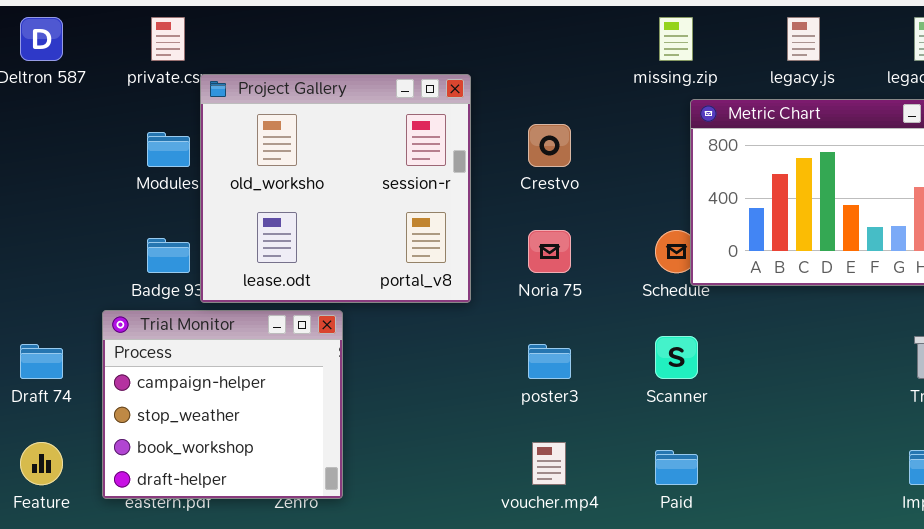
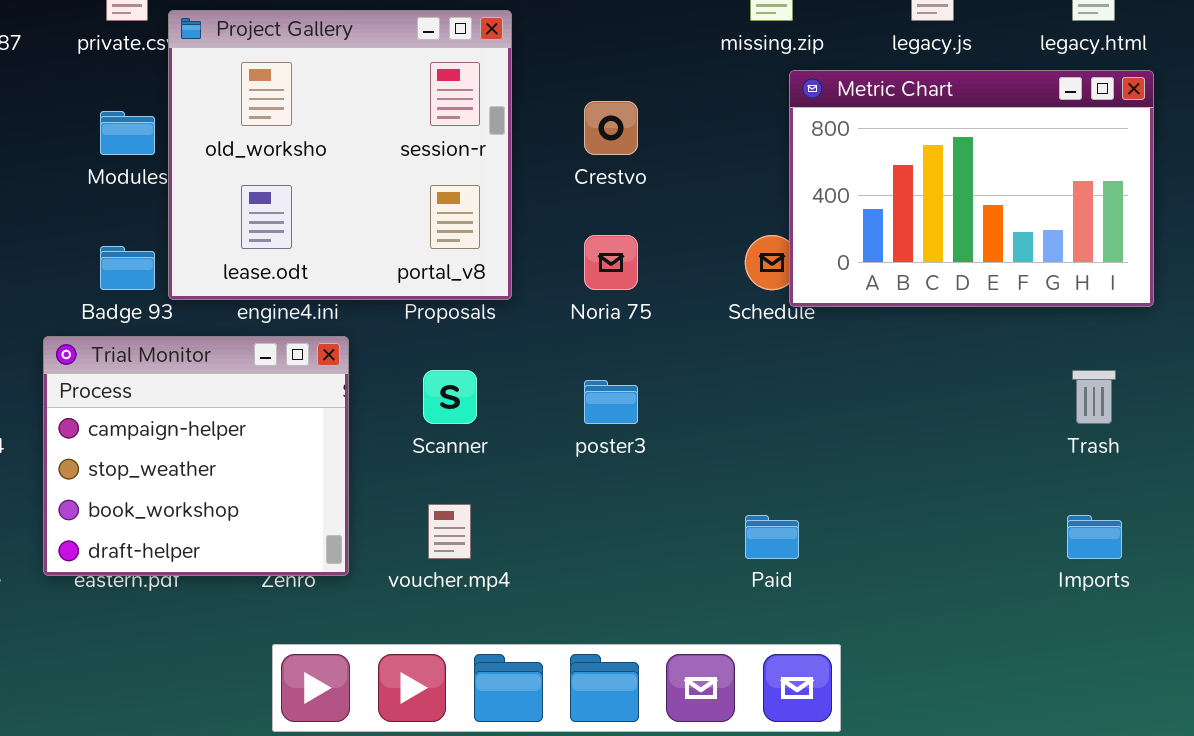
Project Gallery: [200,74,471,303] -> [168,10,512,300], moved
Scanner: [655,336,698,379] -> [423,370,477,424], moved
voucher.mp4: [532,442,566,485] -> [428,504,471,559], moved

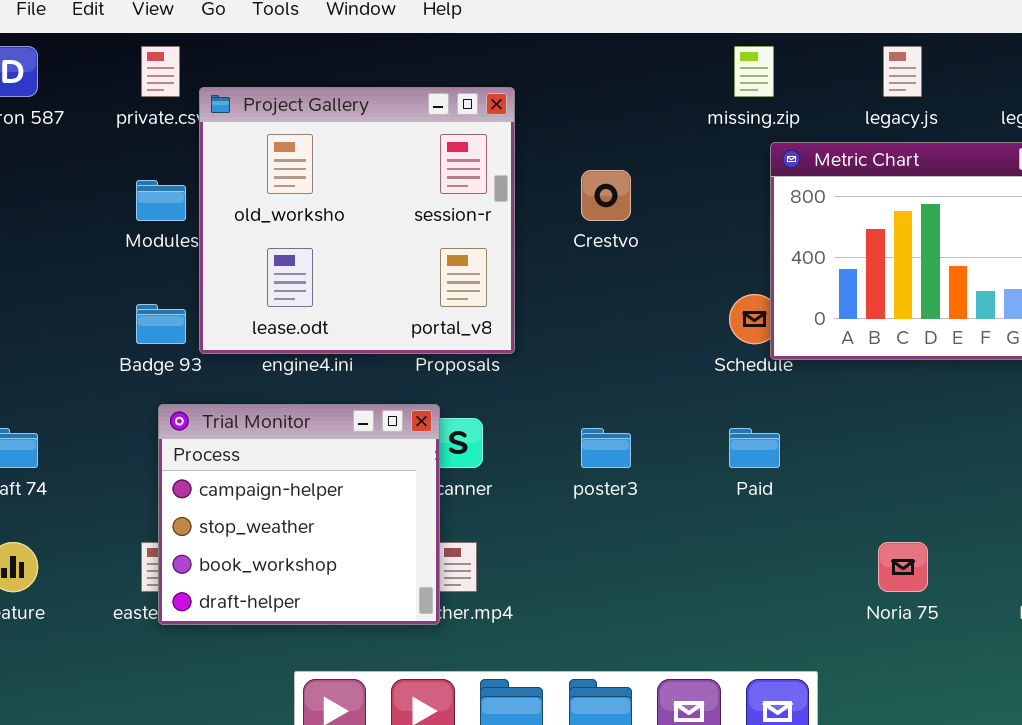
Noria 75: [584,235,638,290] -> [878,542,928,592], moved
Trial Monitor: [43,336,349,576] -> [158,404,440,625], moved
Paid: [745,515,799,559] -> [729,428,780,468], moved

